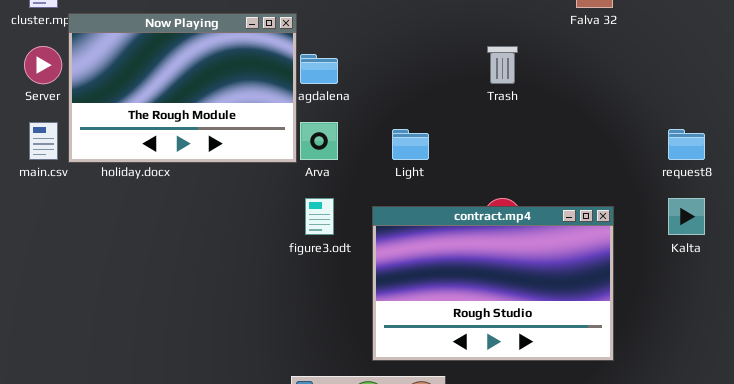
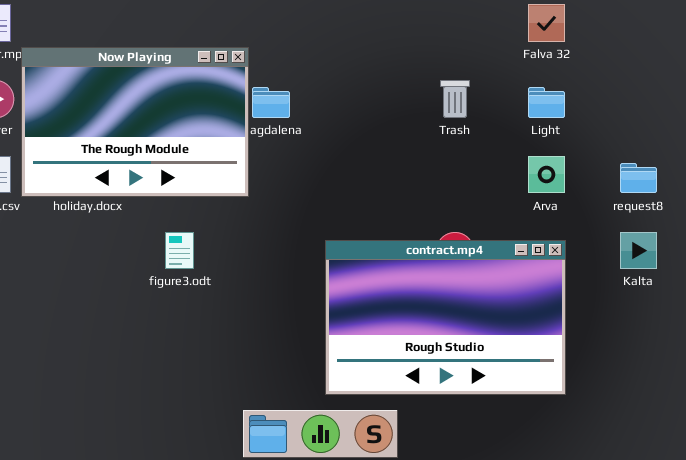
Arva: [300,122,338,160] -> [528,156,565,193], moved
Light: [392,129,429,160] -> [528,87,565,118], moved
figure3.odt: [305,198,334,235] -> [165,232,194,269], moved

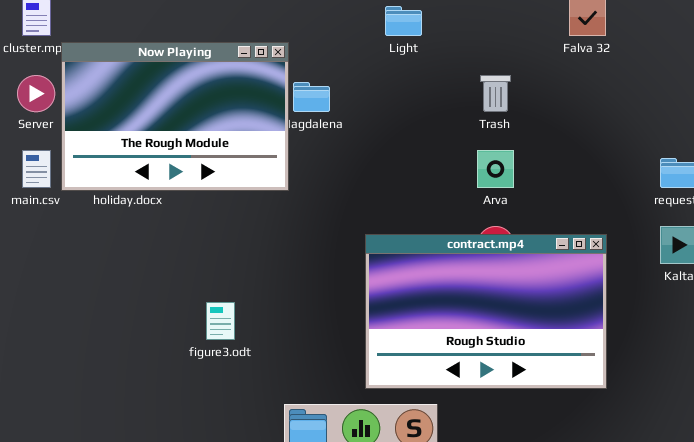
Light: [528,87,565,118] -> [385,6,422,36], moved
Arva: [528,156,565,193] -> [477,150,514,188], moved
figure3.odt: [165,232,194,269] -> [206,302,235,340], moved

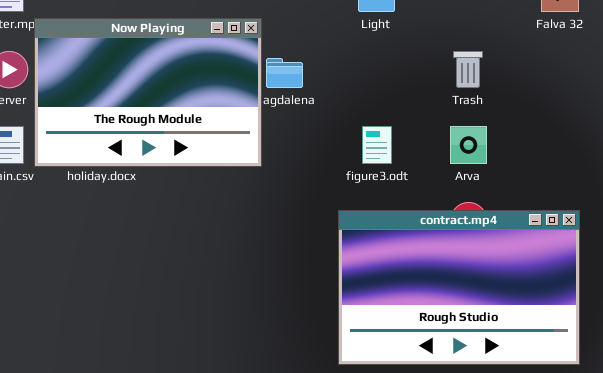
figure3.odt: [206,302,235,340] -> [362,126,392,164], moved

